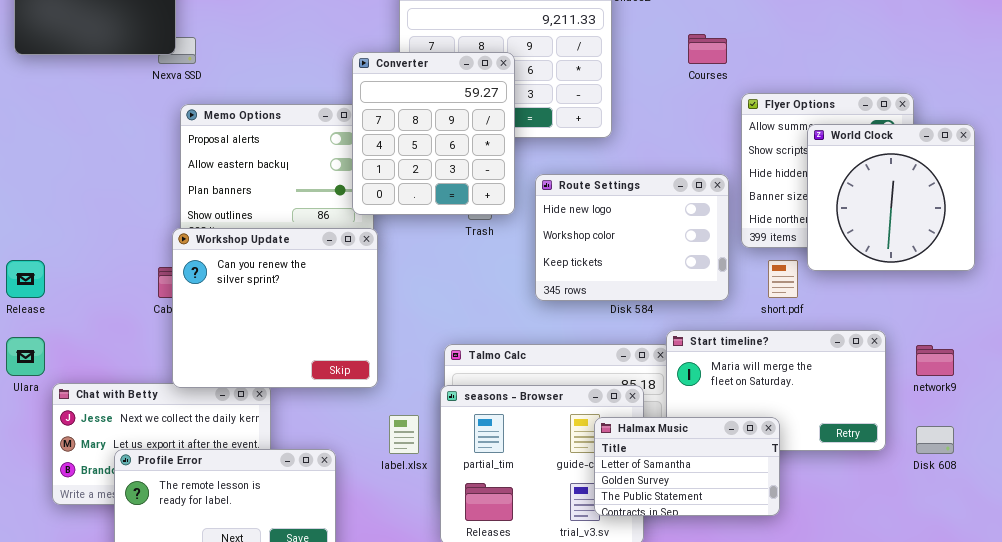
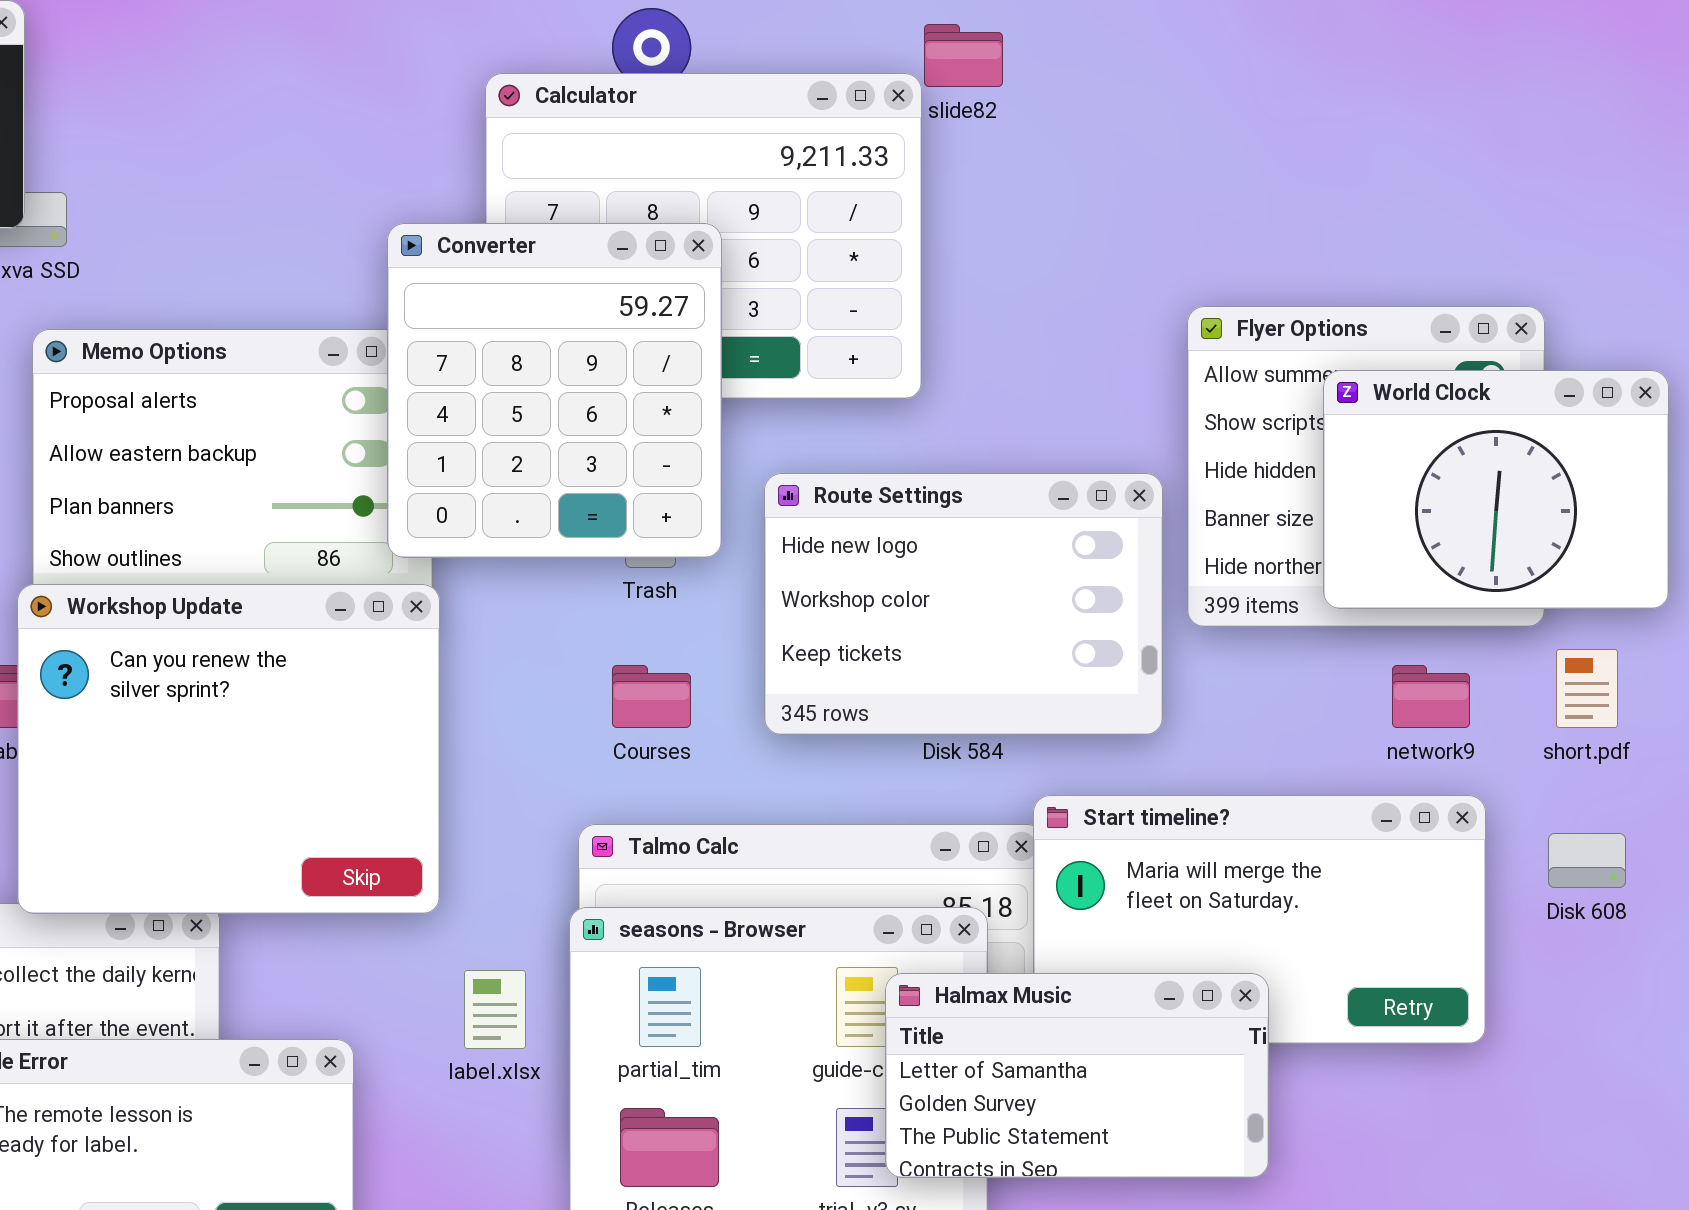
Courses: [688,34,727,64] -> [612,665,691,728], moved
World Clock: [807,124,975,271] -> [1323,370,1669,609], resized
short.pdf: [768,260,798,298] -> [1556,649,1618,728], moved
network9: [916,345,954,376] -> [1392,665,1470,728], moved
Disk 608: [916,426,954,454] -> [1548,833,1626,888], moved

